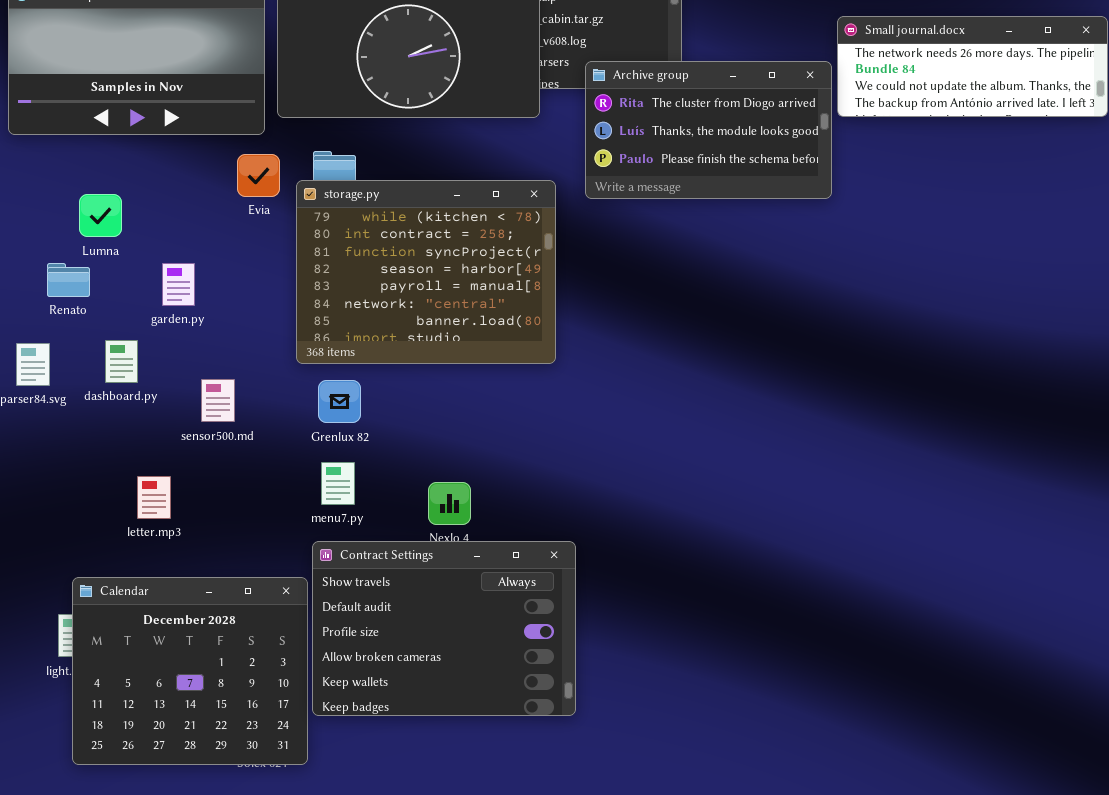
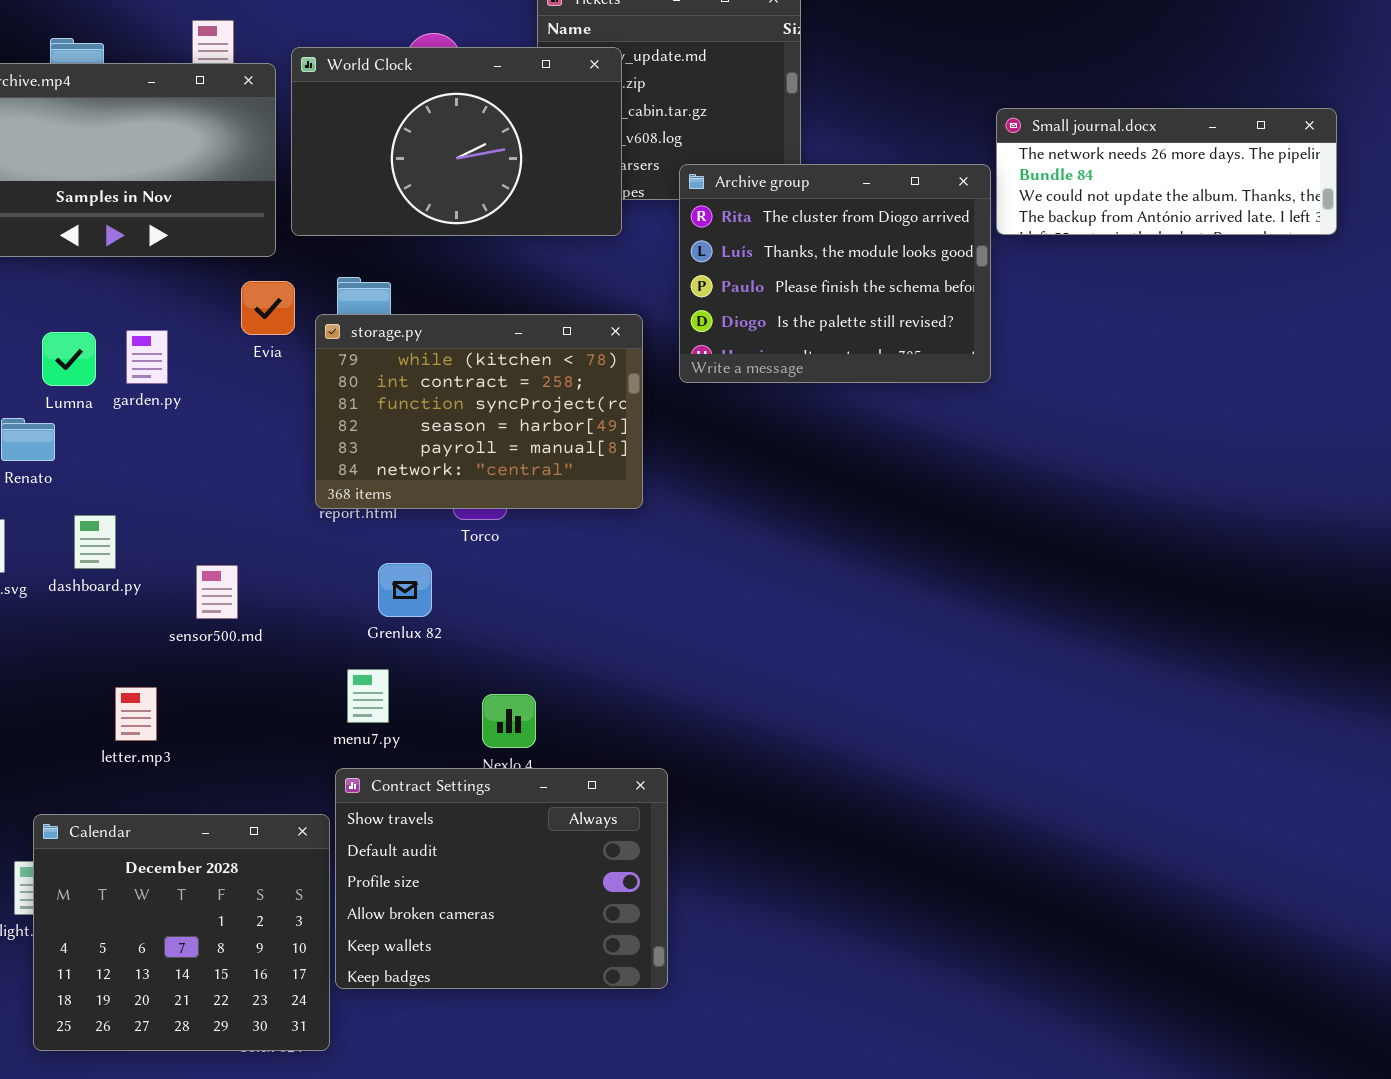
Archive group: [585,61,832,199] -> [679,164,991,383], resized
storage.py: [296,180,556,364] -> [315,314,643,509], resized
garden.py: [162,263,195,306] -> [126,330,168,384], moved
Grenlux 82: [318,380,361,423] -> [378,563,432,617], moved

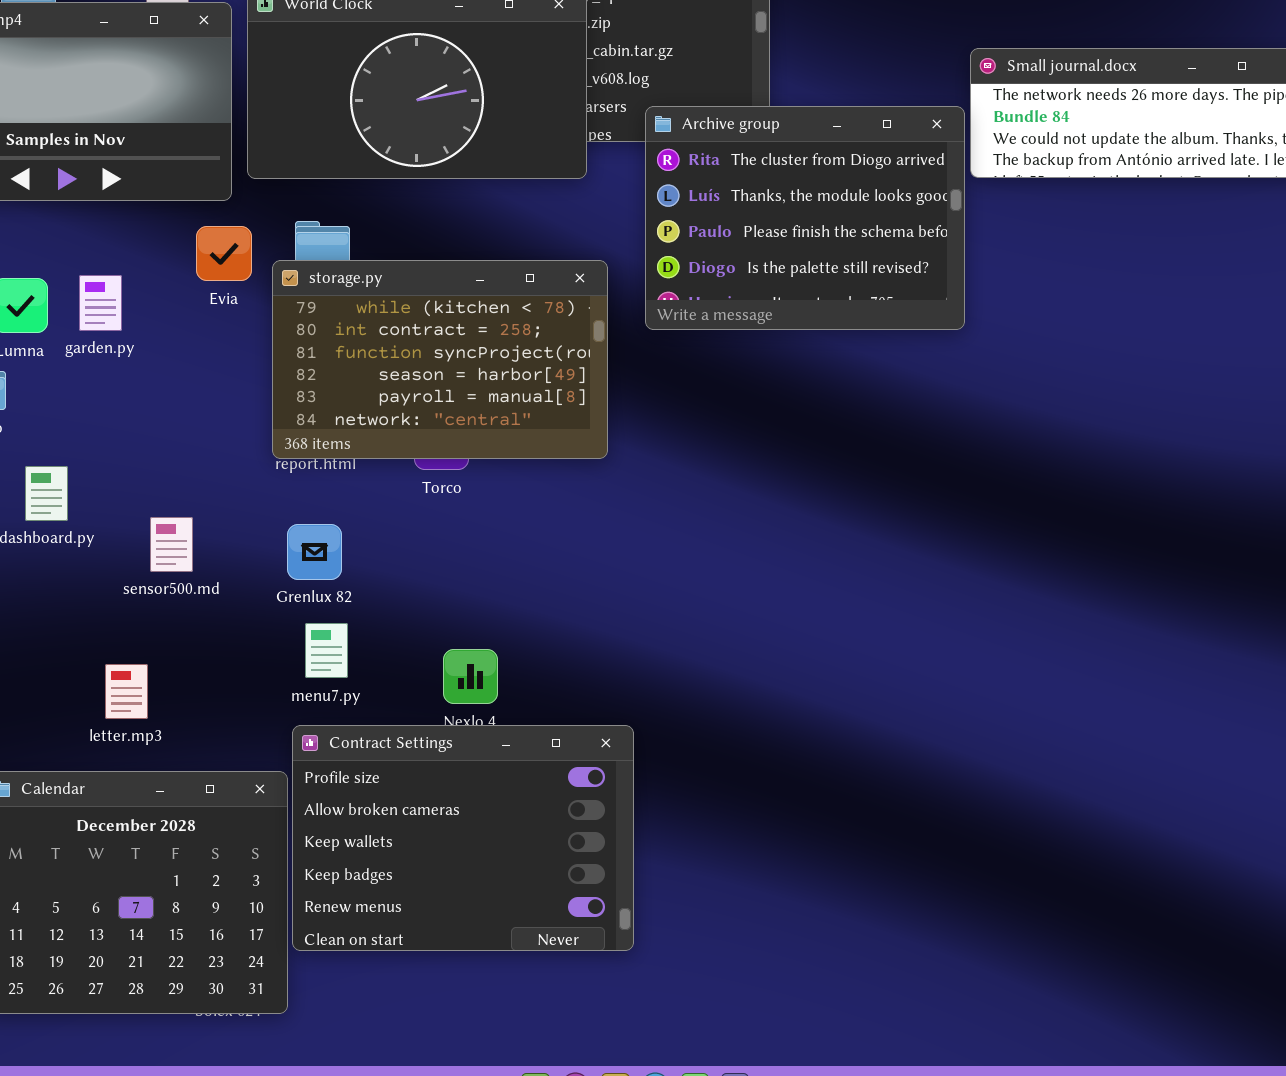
Grenlux 82: [378,563,432,617] -> [287,524,342,580], moved
letter.mp3: [115,687,157,741] -> [105,664,148,719], moved
Contract Settings: [335,768,668,989] -> [292,725,634,951], scrolled down 2 rows

